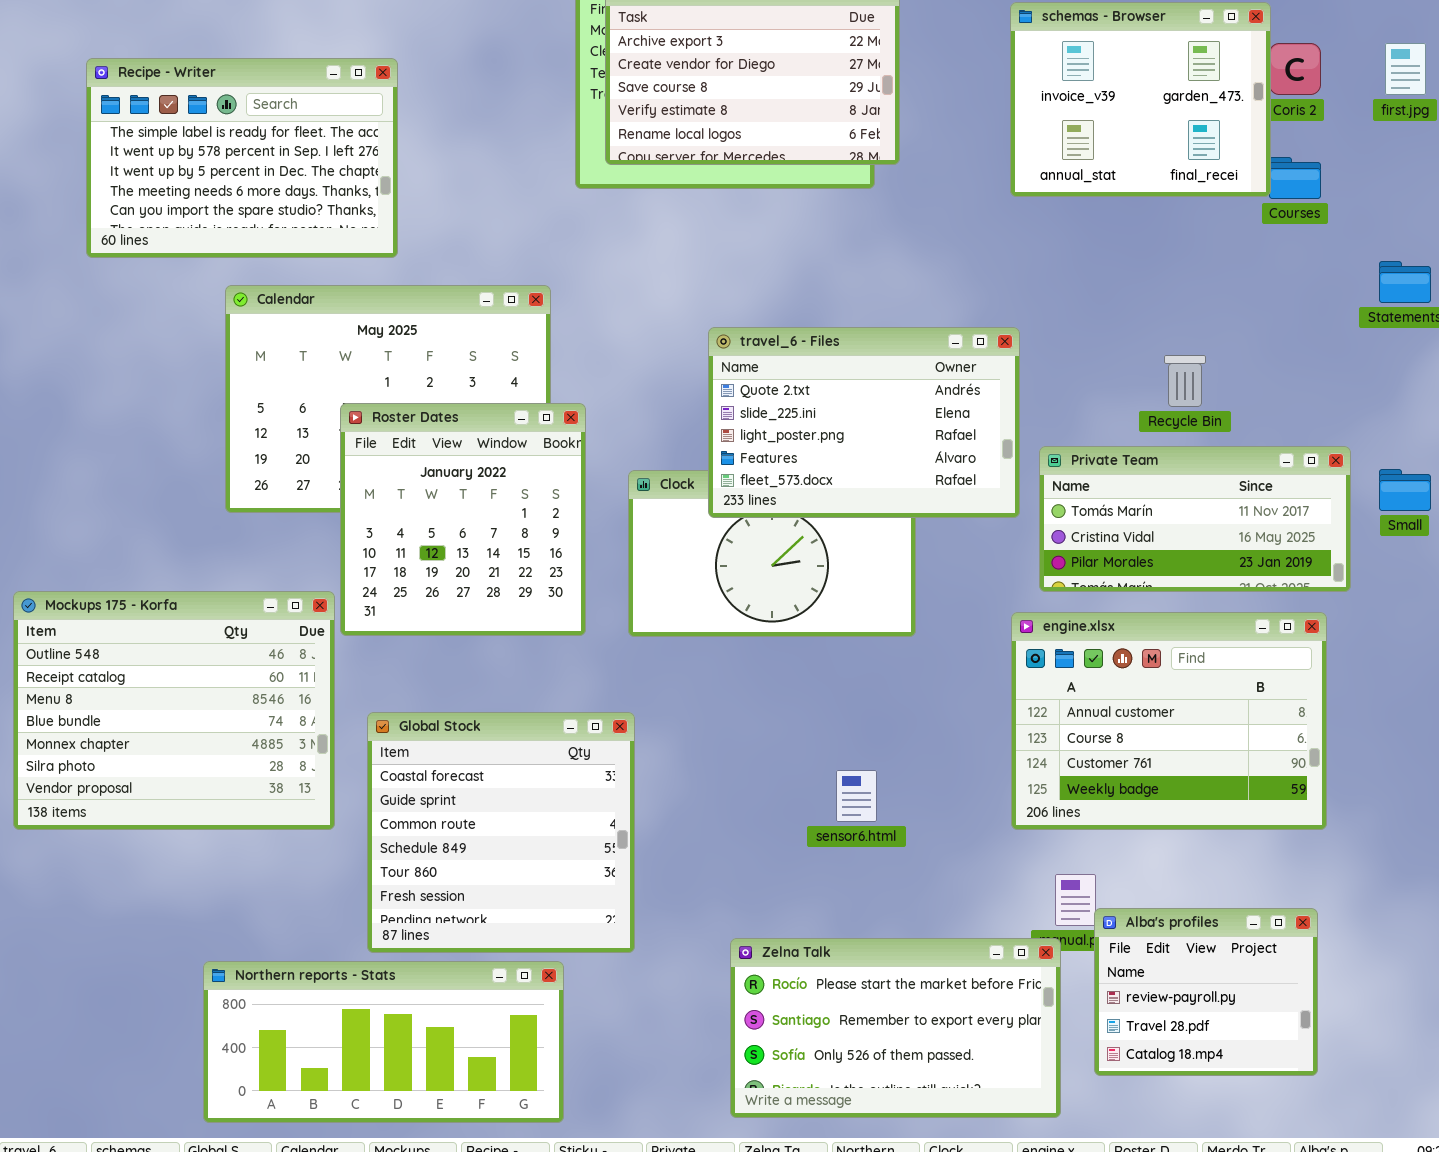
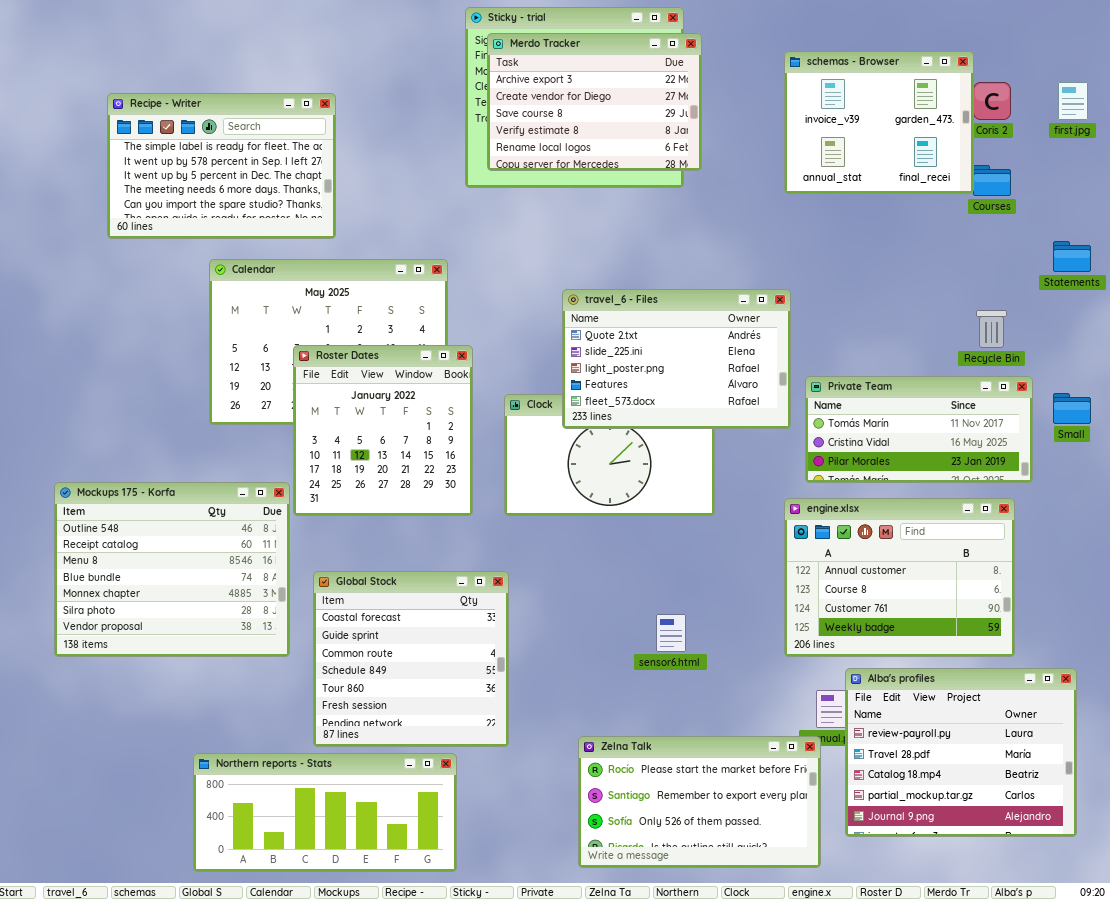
Recycle Bin: [1164,355,1206,407] -> [976,310,1007,348], moved
Alba's profiles: [1094,908,1318,1076] -> [845,668,1077,837], resized

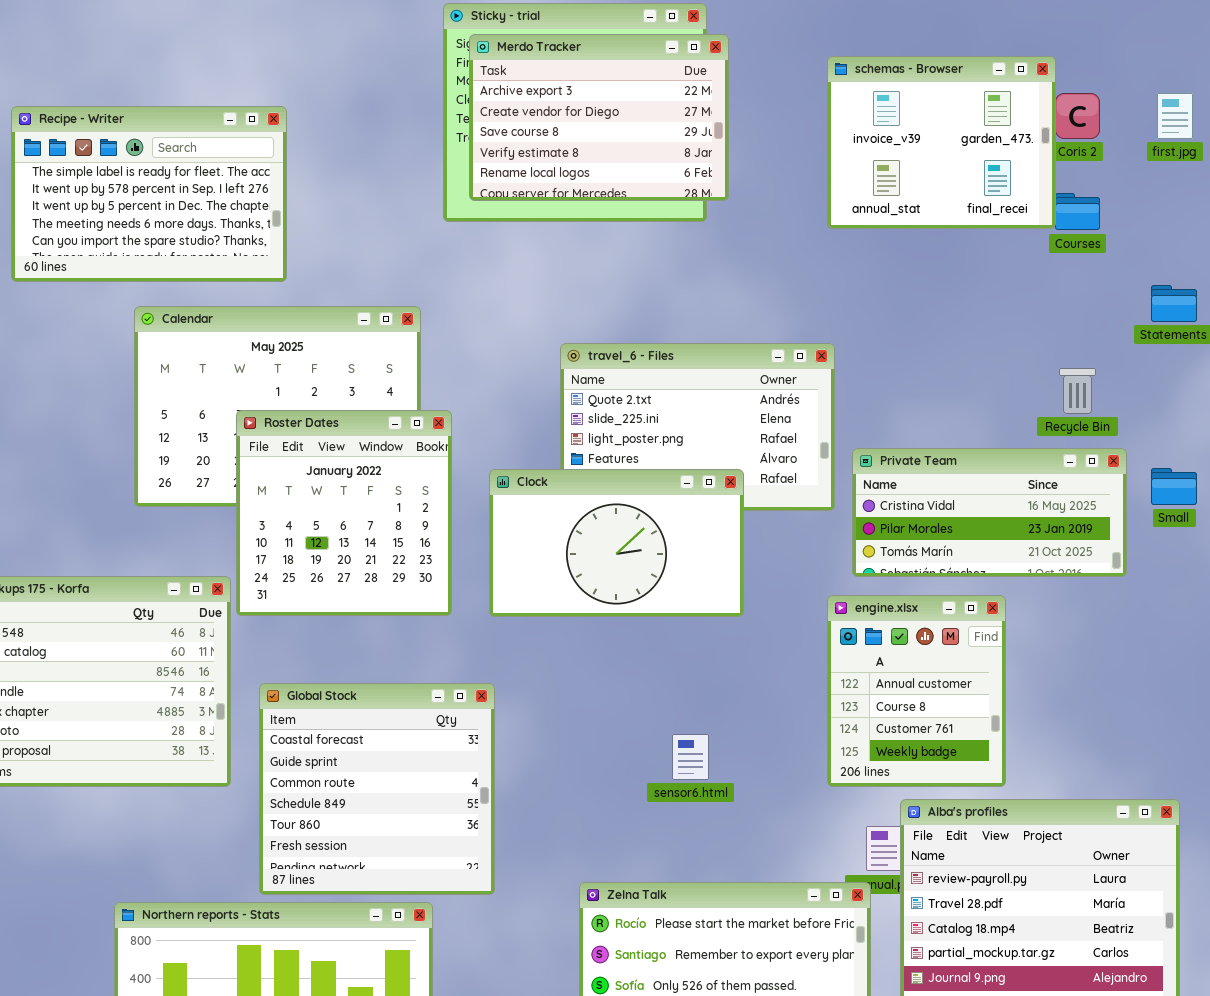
Private Team: [805,376,1033,483] -> [852,448,1127,577], scrolled down 1 row
Clock: [504,394,715,516] -> [489,469,744,617], raised
engine.xlsx: [784,498,1015,657] -> [827,595,1006,787], resized

